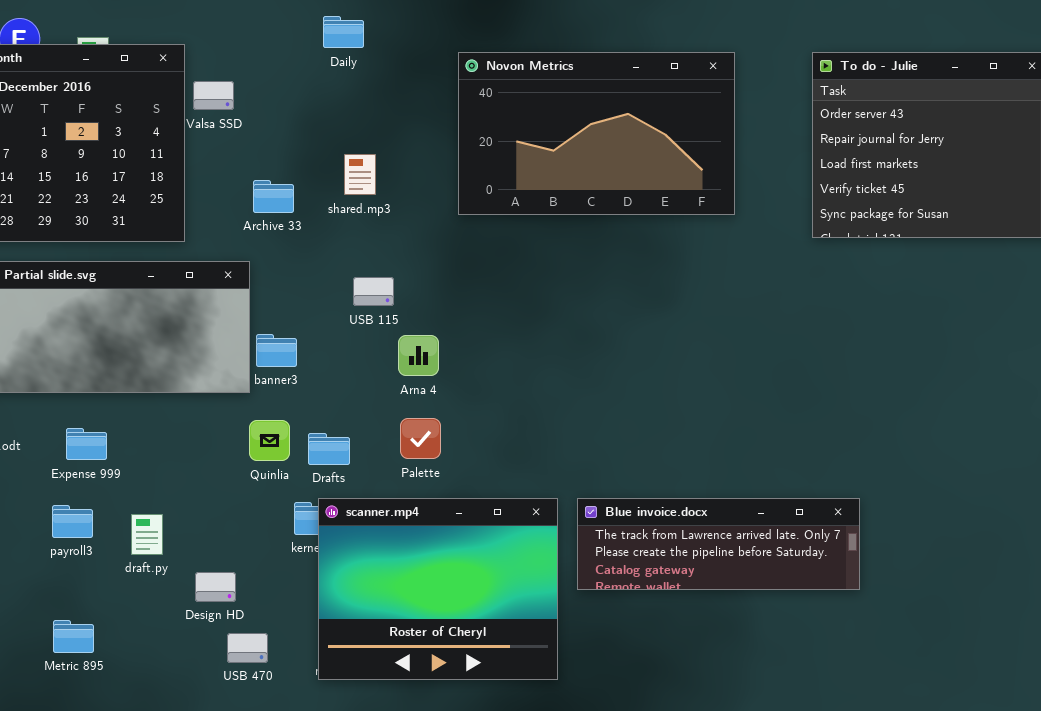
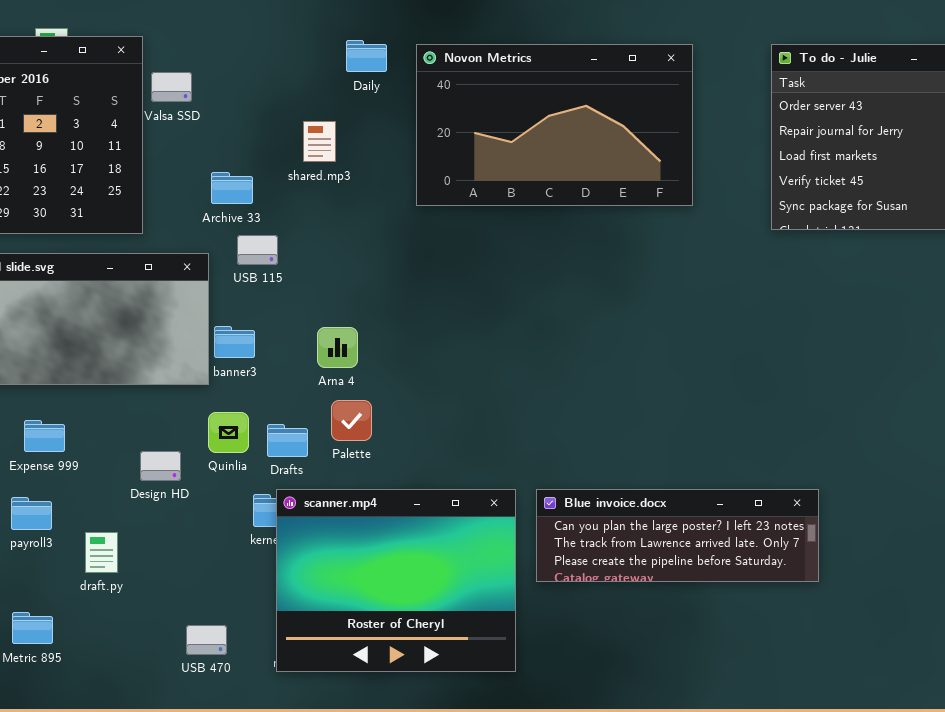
Daily: [323,16,364,48] -> [346,40,387,72], moved
shared.mp3: [344,154,376,195] -> [303,121,336,162], moved
USB 115: [353,277,394,306] -> [237,235,278,265], moved
Arna 4: [398,335,439,376] -> [317,327,358,368], moved
Palette: [400,418,441,459] -> [331,400,372,441], moved
Blue invoice.docx: [577,498,860,590] -> [536,489,819,582], scrolled up 1 row
draft.py: [131,514,163,555] -> [85,532,118,573], moved
Design HD: [195,572,236,602] -> [140,451,181,481], moved

